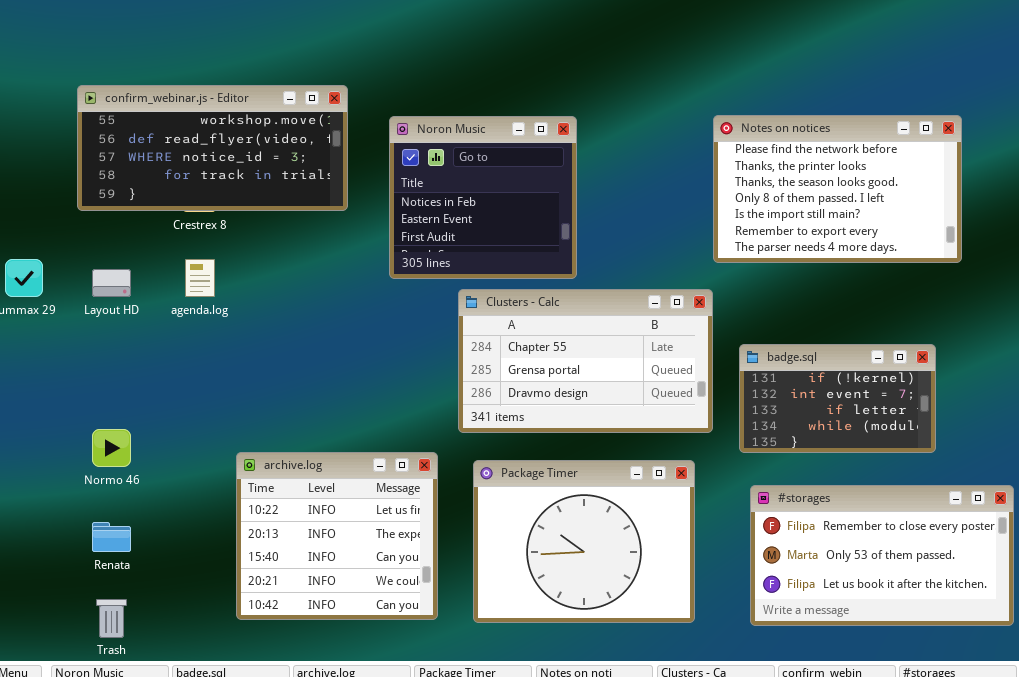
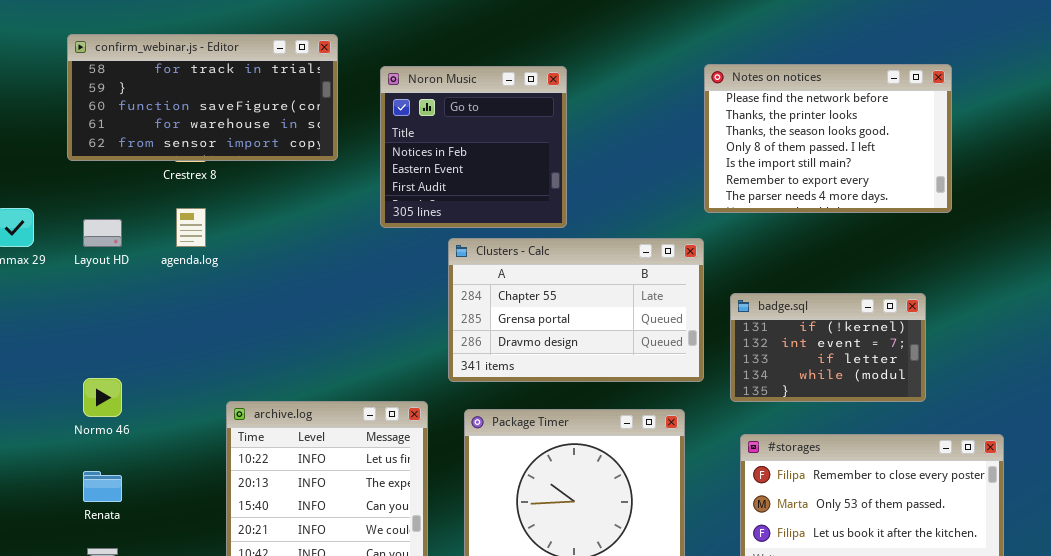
confirm_webinar.js - Editor: [77,85,348,211] -> [67,34,338,161], scrolled down 3 rows

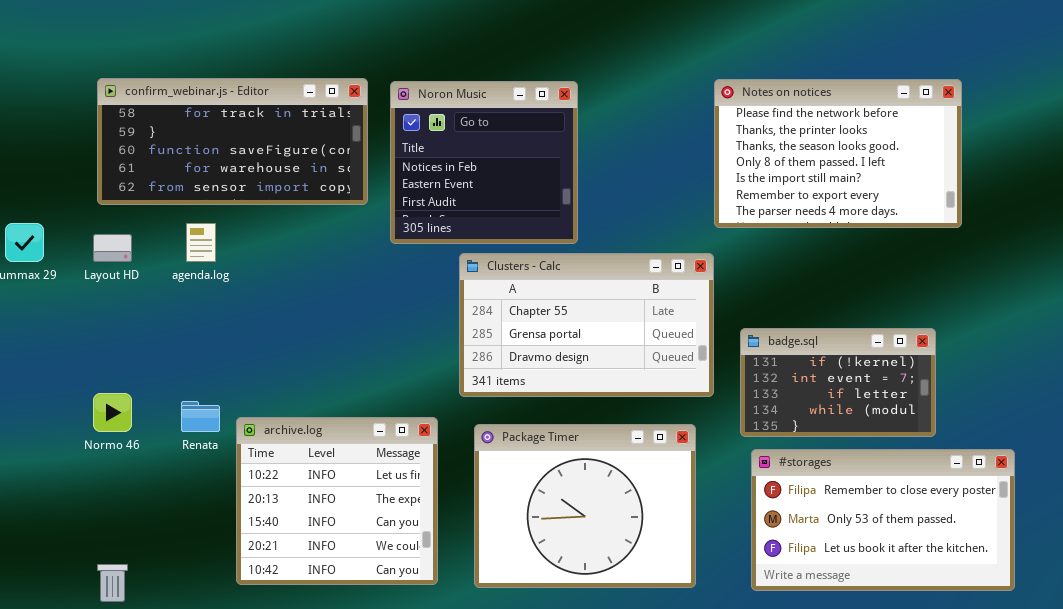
confirm_webinar.js - Editor: [67,34,338,161] -> [97,78,368,205], moved
badge.sql: [730,293,926,402] -> [740,328,936,437], moved
Renata: [83,471,122,502] -> [181,401,220,432], moved

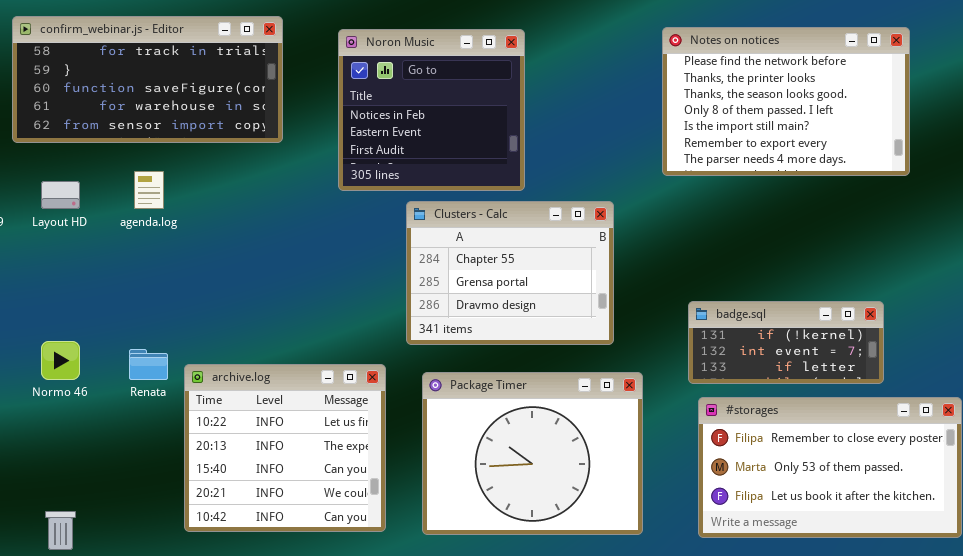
confirm_webinar.js - Editor: [97,78,368,205] -> [12,16,283,143], moved
Clusters - Calc: [459,253,714,397] -> [406,201,614,345], resized
badge.sql: [740,328,936,437] -> [688,301,884,384], resized

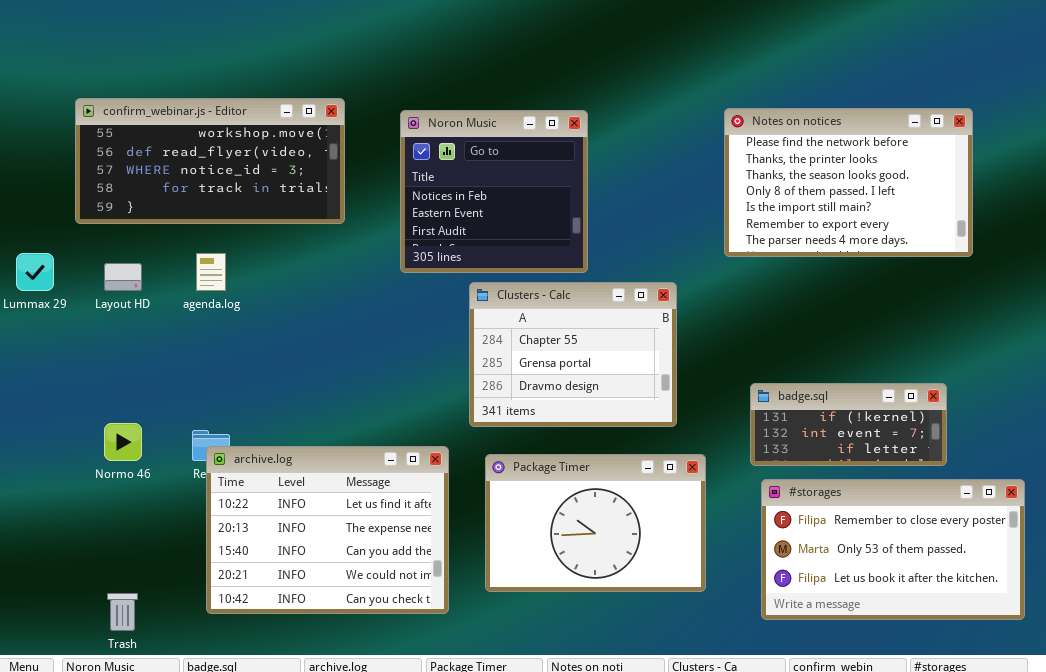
confirm_webinar.js - Editor: [12,16,283,143] -> [75,98,345,224], scrolled up 3 rows
archive.log: [184,364,386,532] -> [206,446,449,614], resized
Package Timer: [422,372,643,535] -> [485,454,706,592], resized

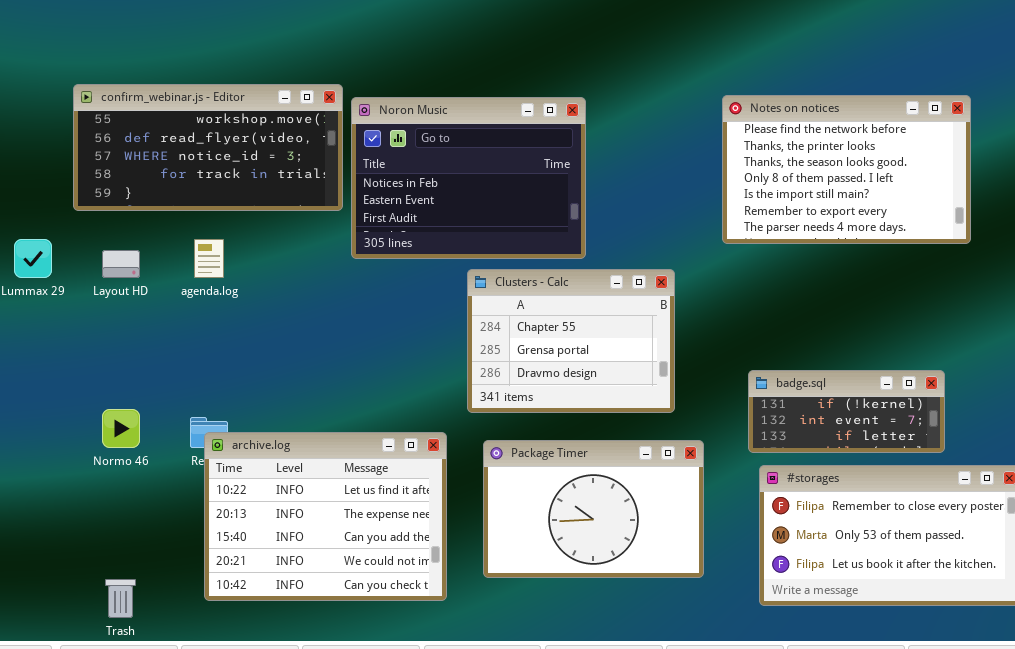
Noron Music: [400,110,588,273] -> [351,97,586,259], resized

